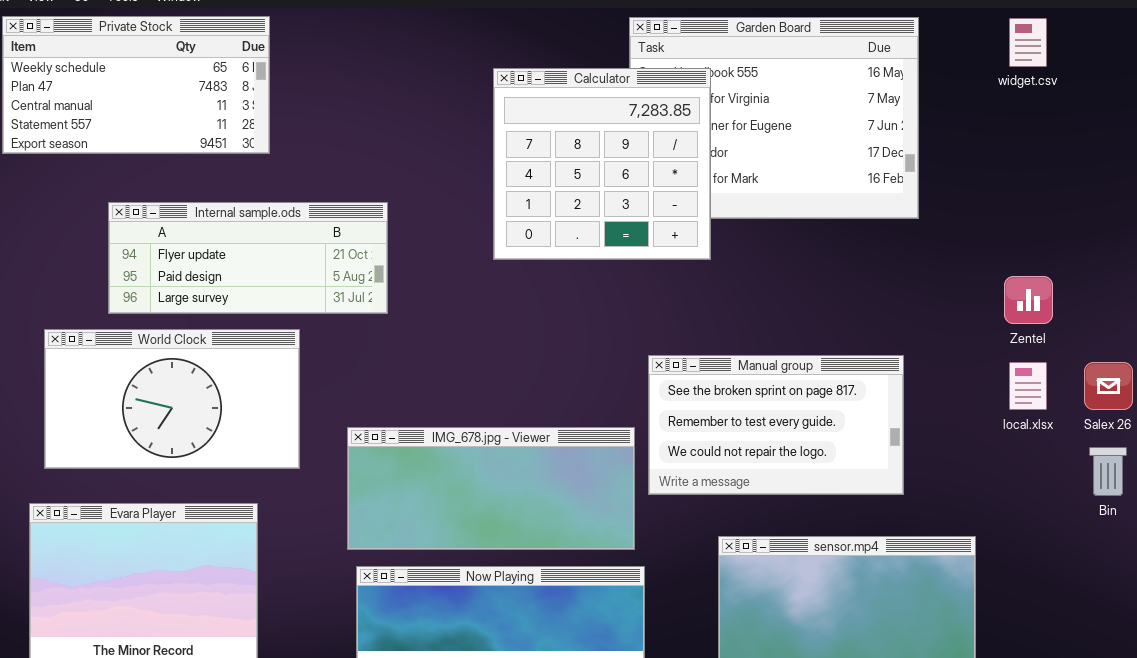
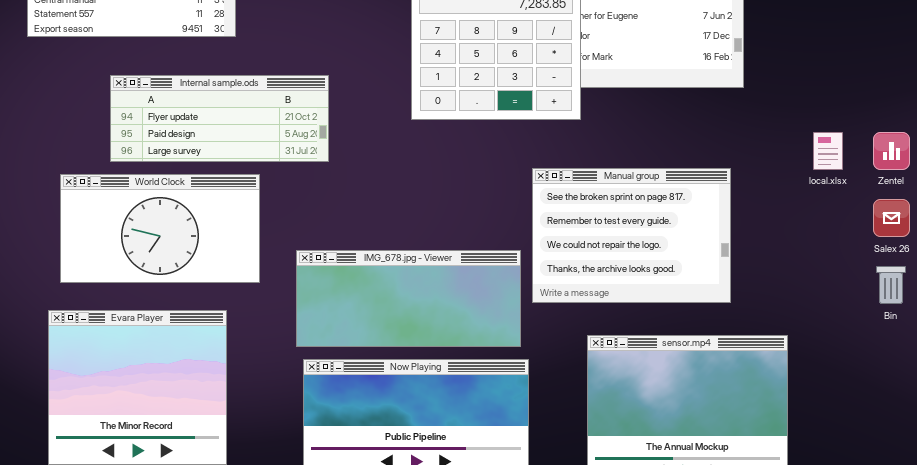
Zentel: [1004,276,1053,324] -> [873,132,910,170], moved
Manual group: [648,355,904,495] -> [532,168,731,303], resized
local.xlsx: [1009,362,1047,410] -> [813,132,843,170], moved

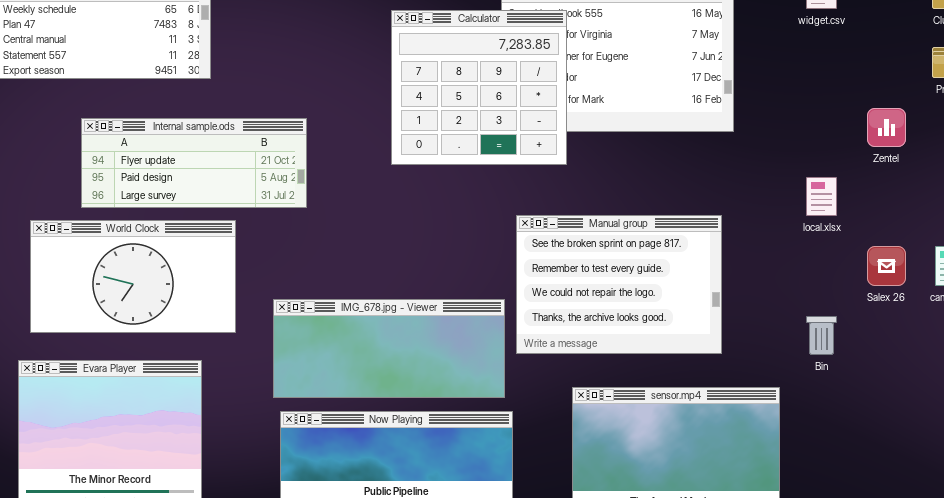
Zentel: [873,132,910,170] -> [867,108,906,147], moved
Bin: [876,266,906,304] -> [806,316,837,355], moved

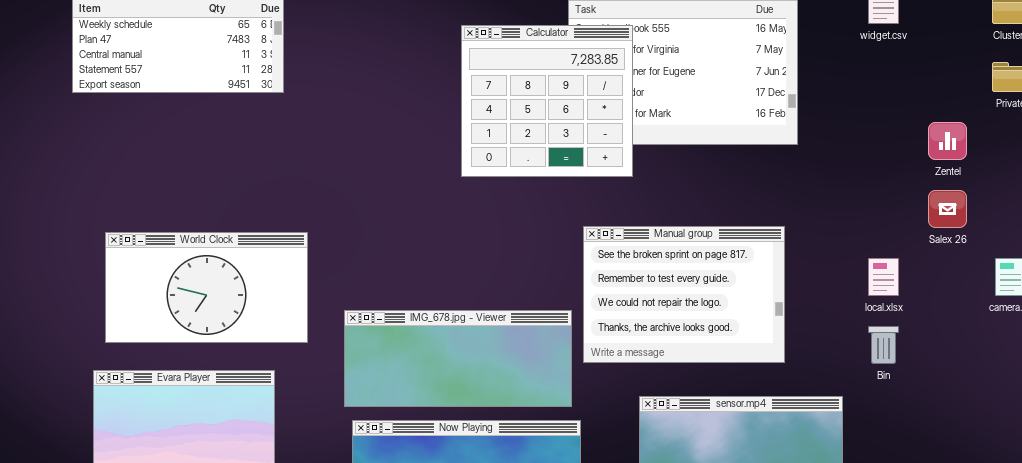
Internal sample.ods: [81,118,307,208] -> none, closed
local.xlsx: [806,177,837,216] -> [868,258,899,296], moved
Salex 26: [867,246,906,286] -> [928,190,967,228], moved

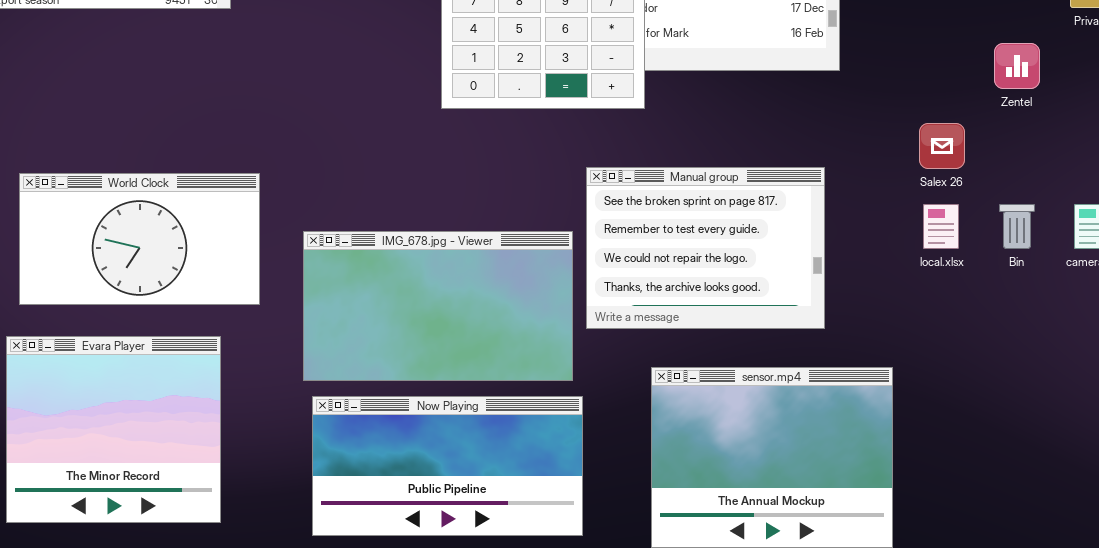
Salex 26: [928,190,967,228] -> [919,123,965,169], moved
IMG_678.jpg - Viewer: [344,310,572,407] -> [303,231,573,381], resized
Bin: [868,326,899,364] -> [999,204,1035,249], moved

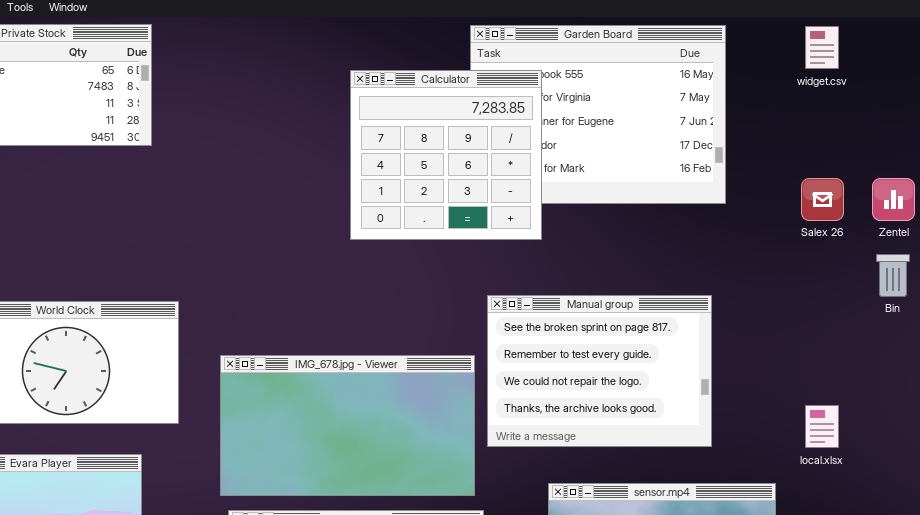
Salex 26: [919,123,965,169] -> [801,178,844,221], moved
local.xlsx: [923,204,959,249] -> [805,405,839,448], moved
Bin: [999,204,1035,249] -> [876,254,910,297], moved

